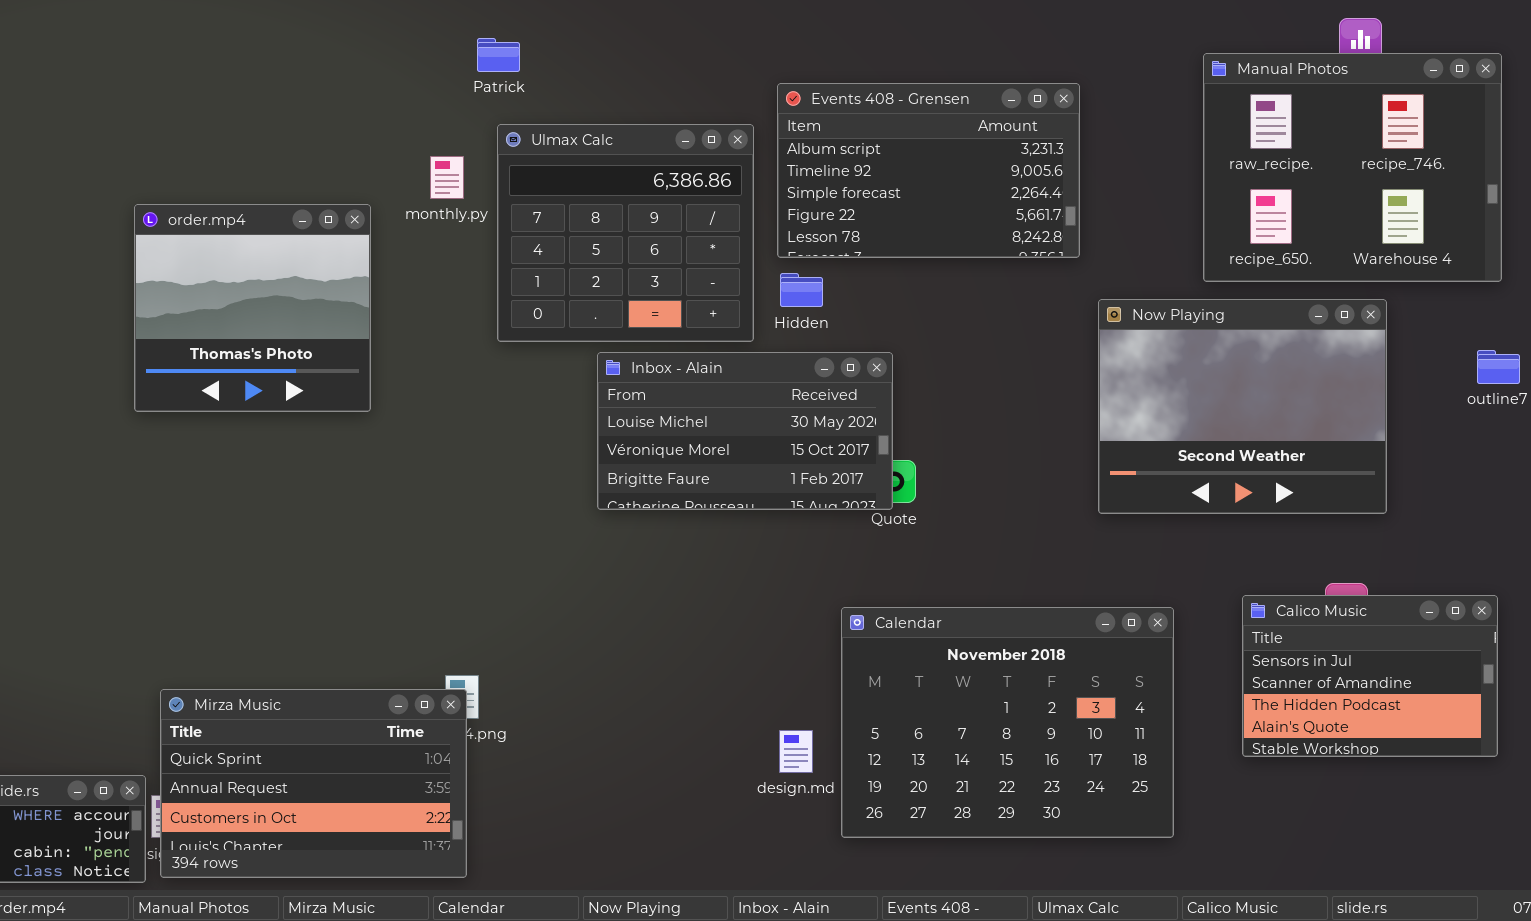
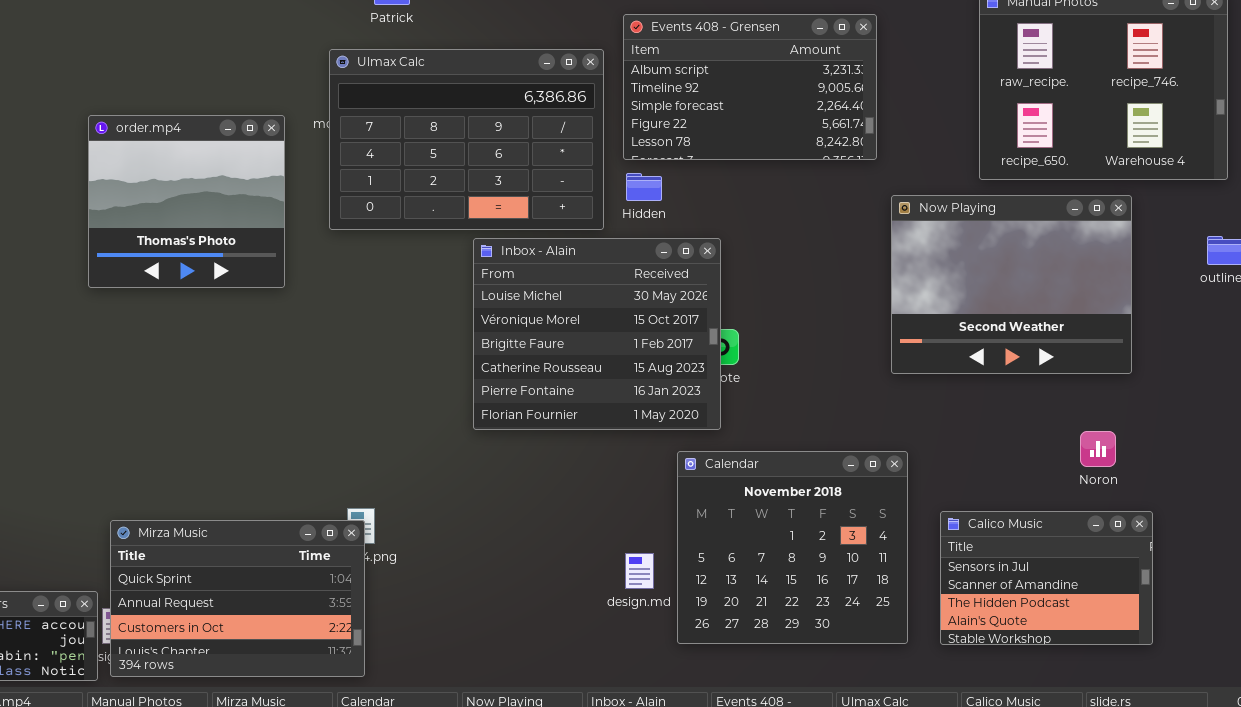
Ulmax Calc: [497,124,754,342] -> [329,49,604,230], resized
Inbox - Alain: [597,352,893,510] -> [473,238,721,430], resized
Calico Music: [1242,595,1498,757] -> [940,511,1153,645], moved
Calendar: [841,607,1174,838] -> [677,451,908,644], resized

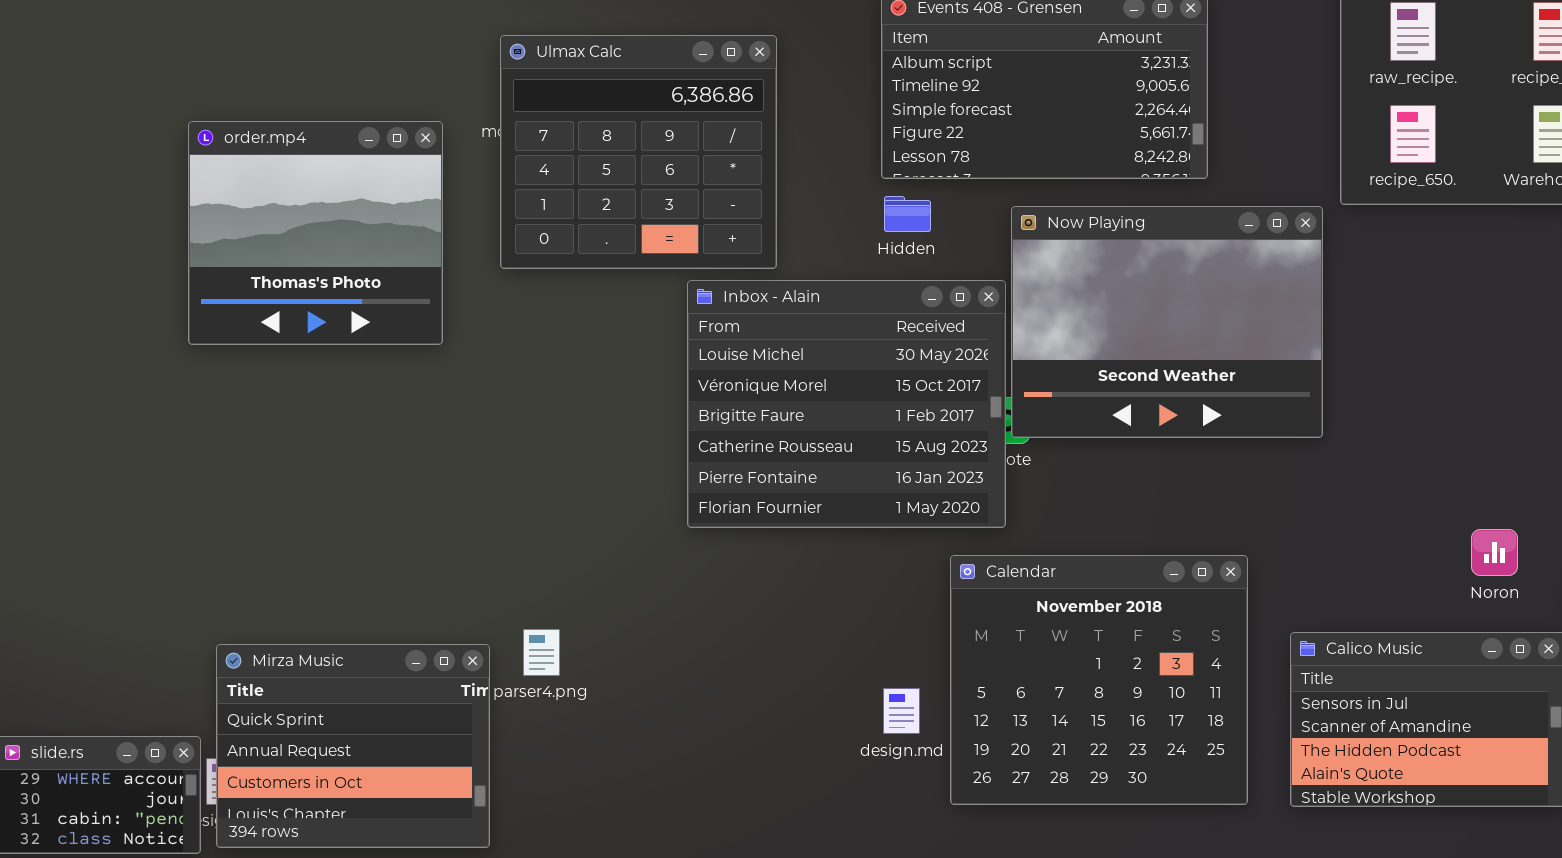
Ulmax Calc: [329,49,604,230] -> [500,35,777,269], resized
Now Playing: [891,195,1132,374] -> [1011,206,1323,438], moved
Mirza Music: [110,520,365,677] -> [216,644,490,848], resized

